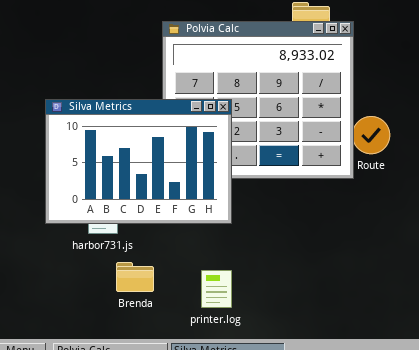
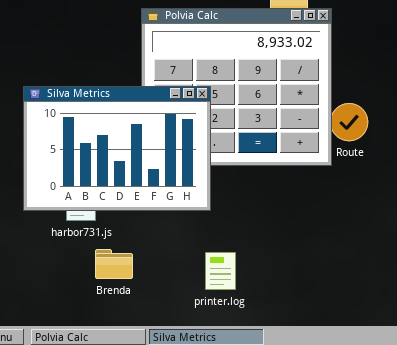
printer.log: [201,270,232,308] -> [205,252,236,290], moved

